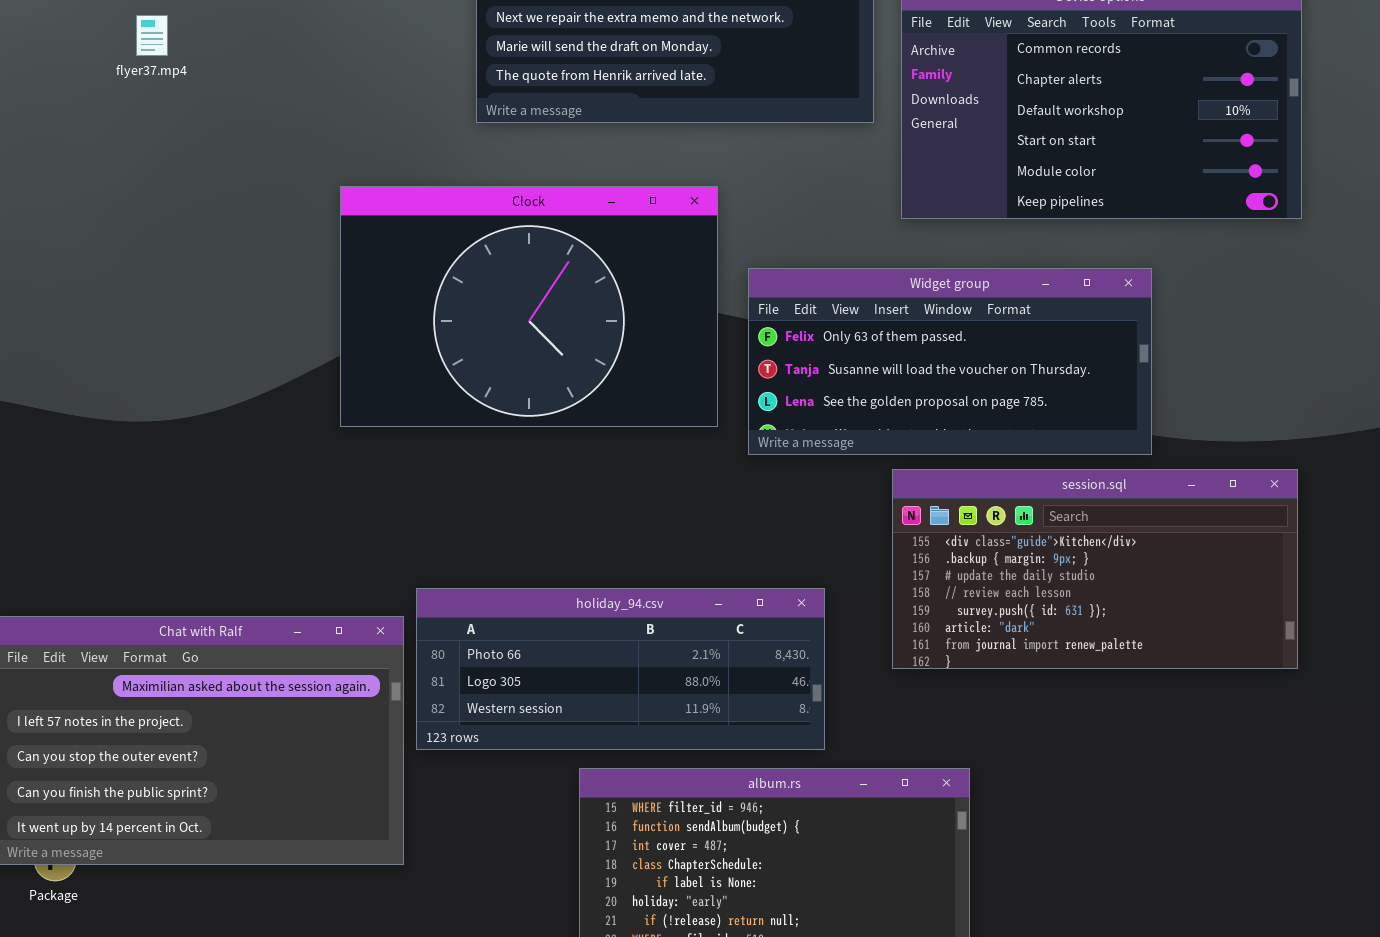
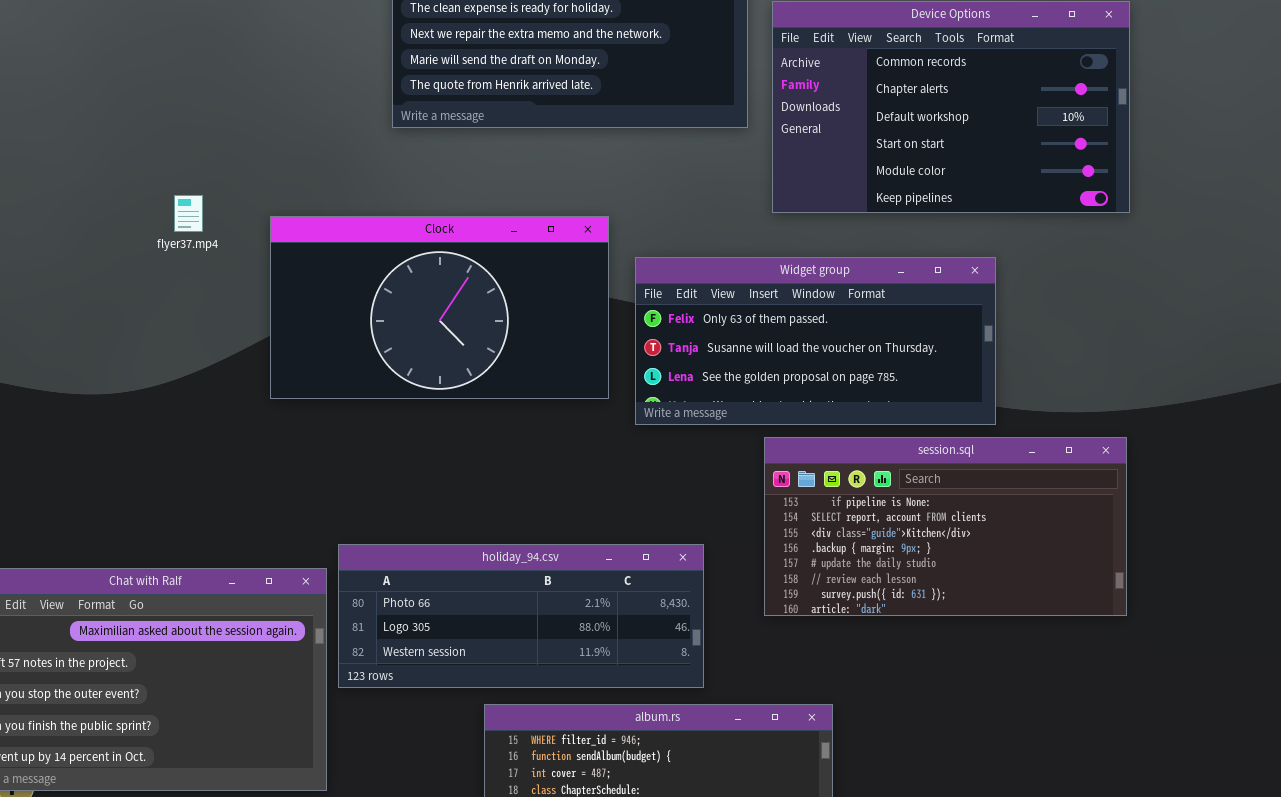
flyer37.mp4: [136,15,168,56] -> [174,195,203,232], moved
Clock: [340,186,718,427] -> [270,216,609,399], resized
session.sql: [892,469,1298,669] -> [764,437,1127,616], scrolled up 2 rows

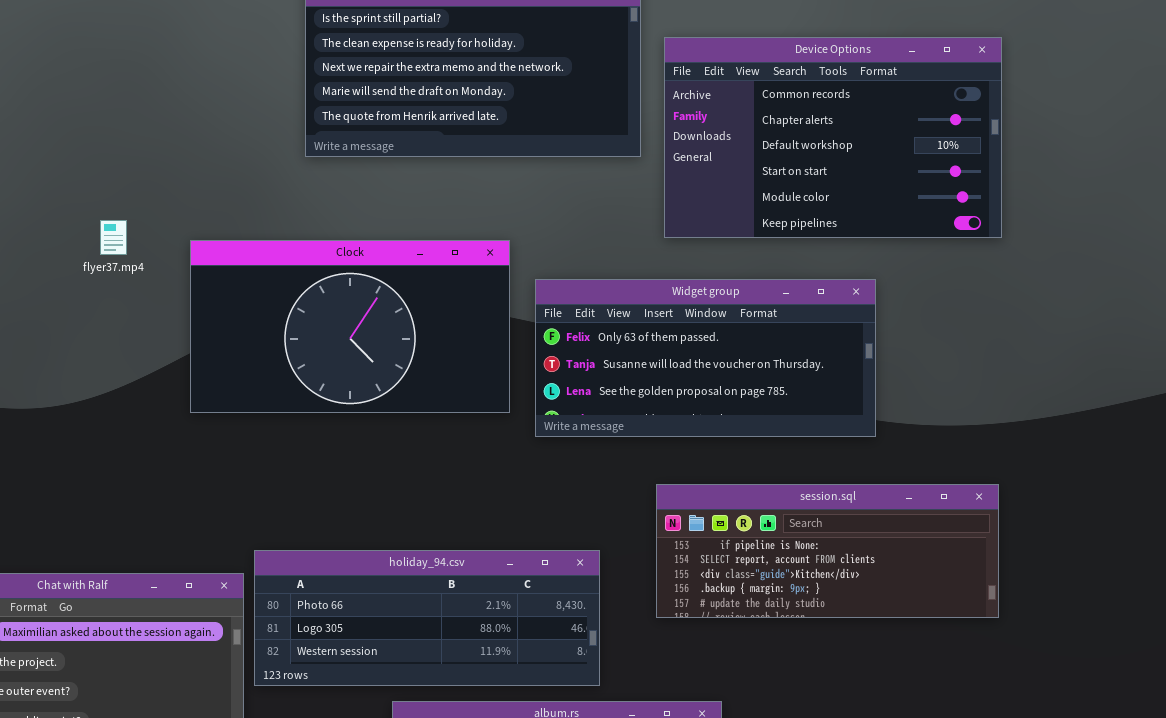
session.sql: [764,437,1127,616] -> [656,484,999,618], resized

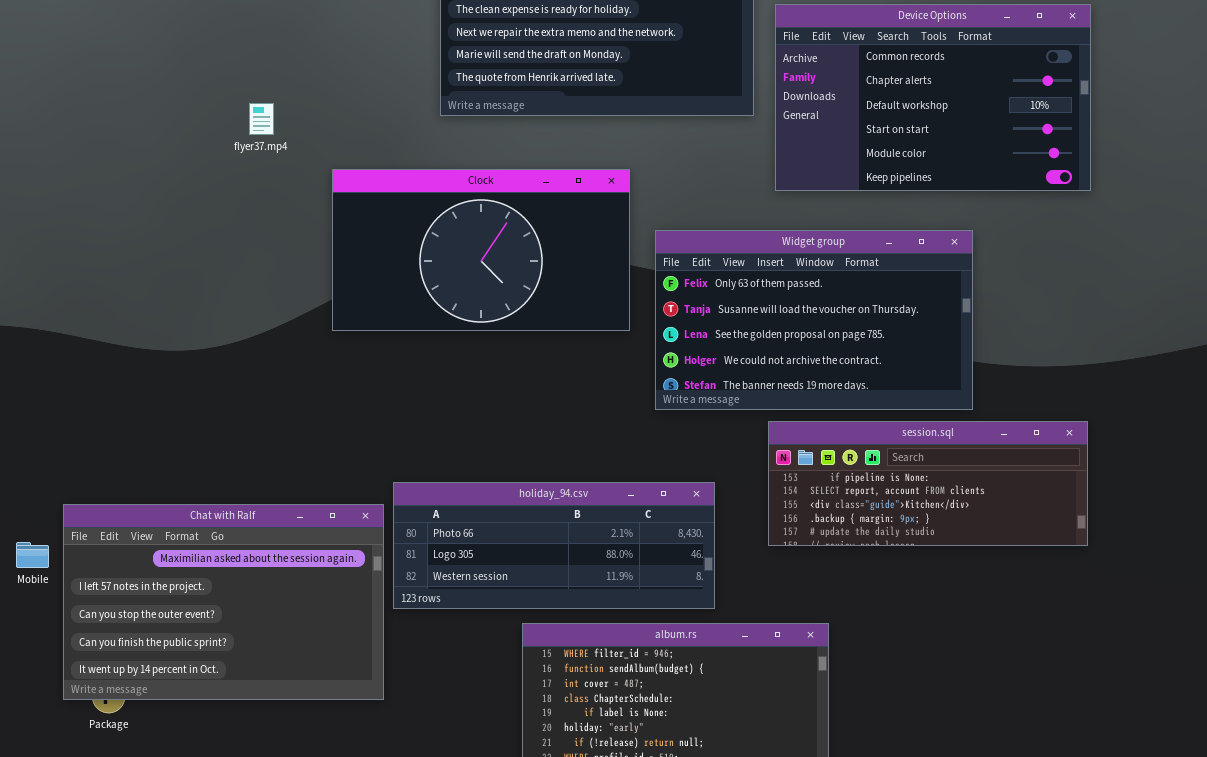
flyer37.mp4: [100,220,127,255] -> [249,103,274,135], moved
Clock: [190,240,510,413] -> [332,169,630,331], moved
Widget group: [535,279,876,437] -> [655,230,973,410], resized

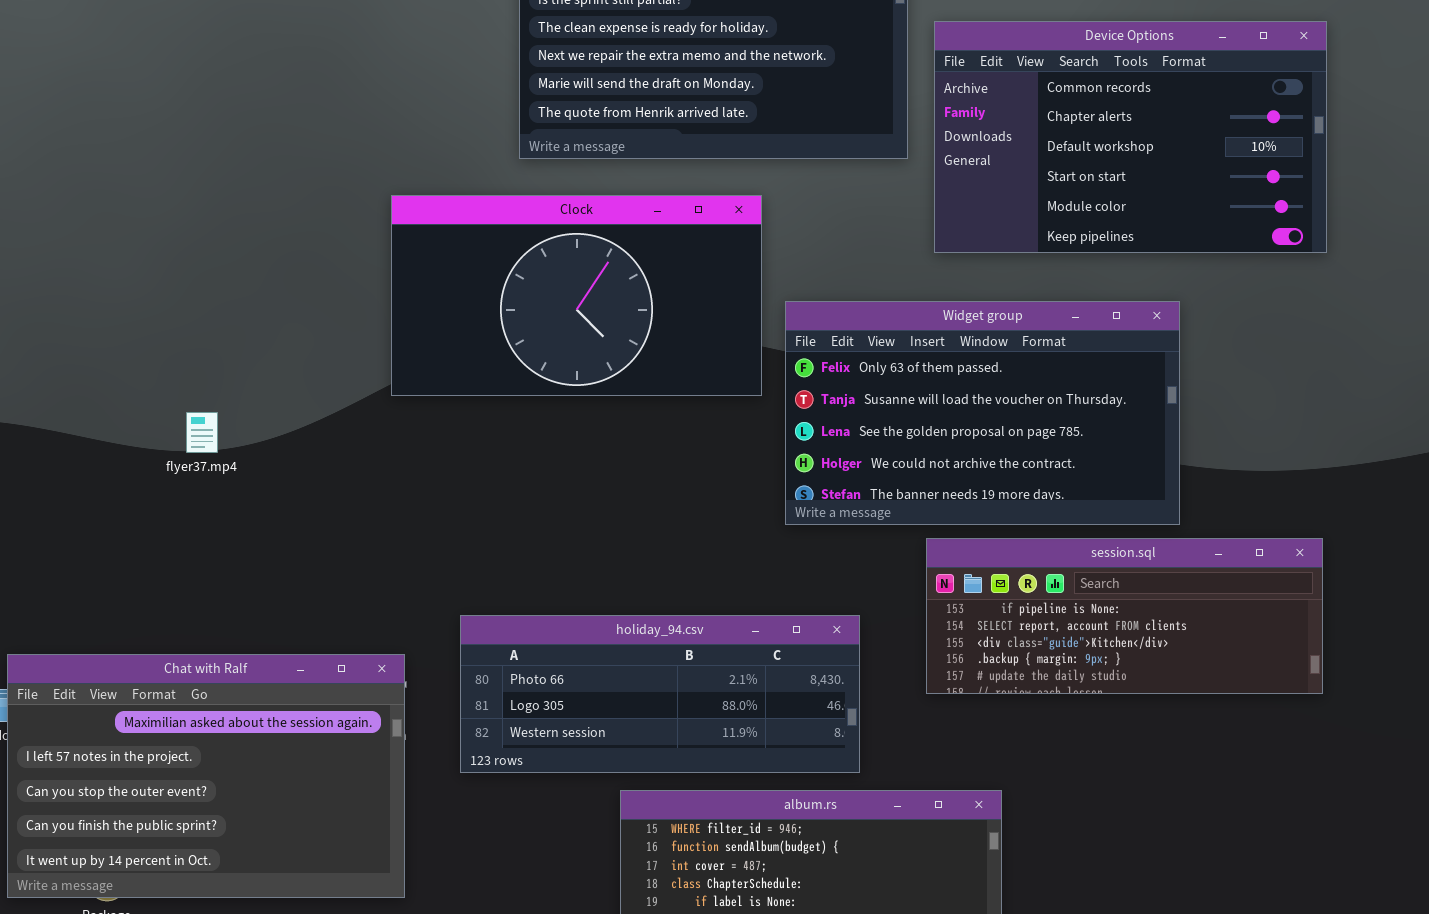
flyer37.mp4: [249,103,274,135] -> [186,412,218,453], moved
Clock: [332,169,630,331] -> [391,195,762,396], moved
Chat with Ralf: [63,504,384,700] -> [7,654,405,898], moved

